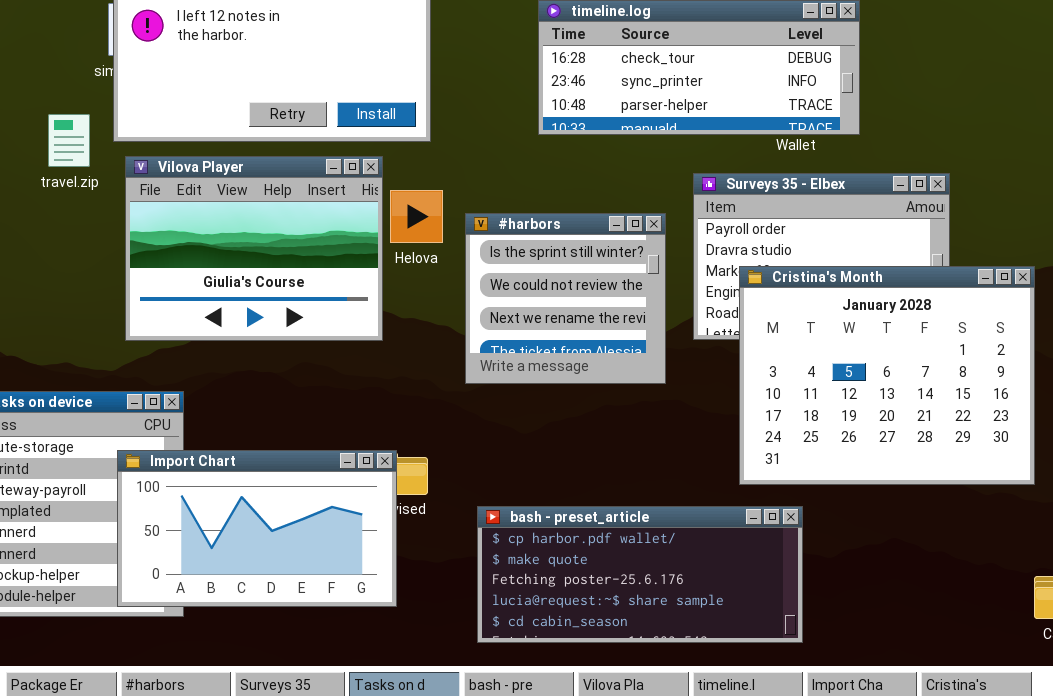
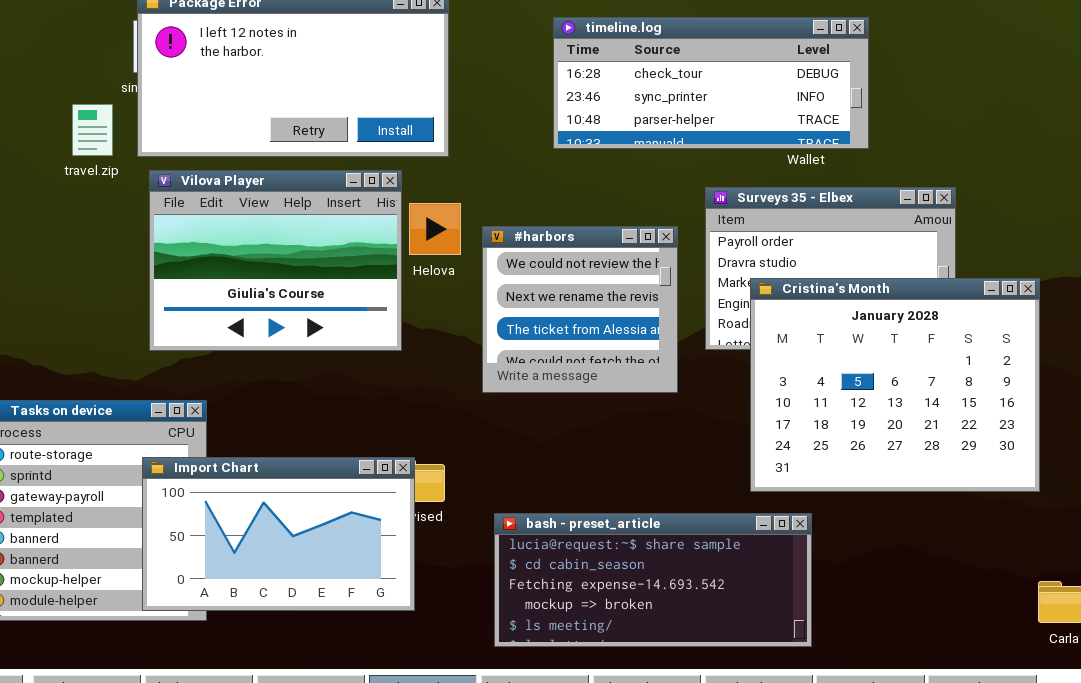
travel.zip: [48,114,90,167] -> [72,104,113,156], moved
#harbors: [465,213,666,384] -> [482,226,678,393], scrolled down 1 row
bash - preset_article: [477,506,803,643] -> [494,513,812,647], scrolled down 3 rows

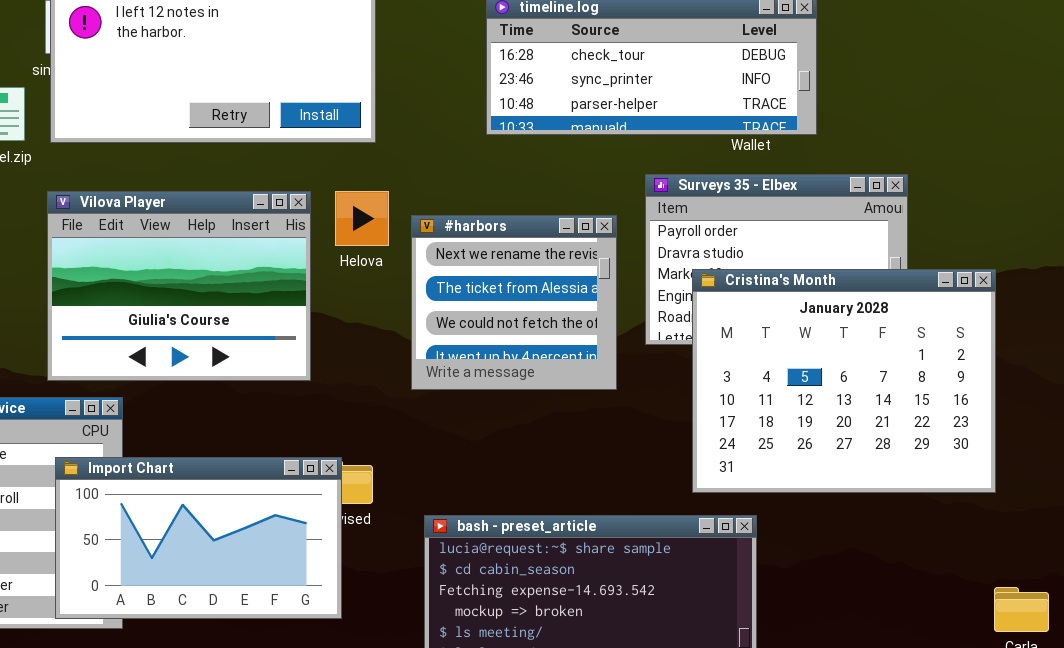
Vilova Player: [149,170,402,351] -> [47,191,311,381], moved
#harbors: [482,226,678,393] -> [411,215,617,390], scrolled down 1 row

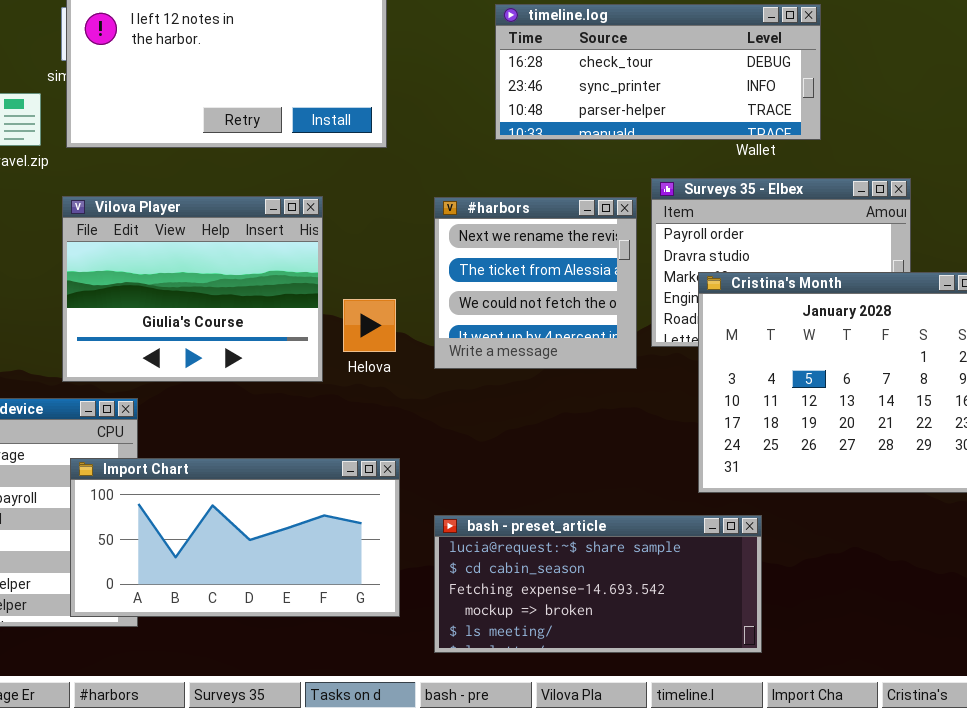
Helova: [335,191,389,246] -> [343,299,396,352], moved
#harbors: [411,215,617,390] -> [434,197,637,369], moved
Import Chart: [55,457,342,619] -> [70,458,400,617], resized

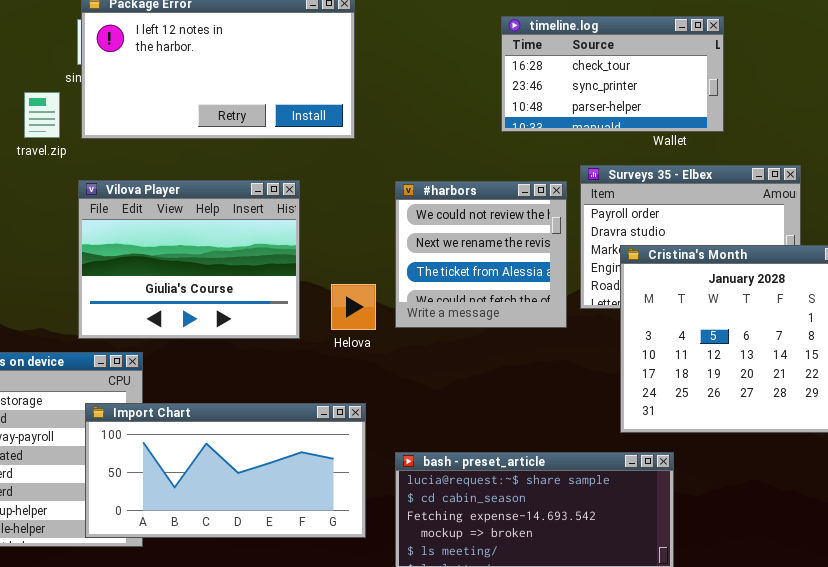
timeline.log: [495,4,821,140] -> [501,16,724,132], resized
#harbors: [434,197,637,369] -> [395,181,567,328], scrolled up 1 row
Helova: [343,299,396,352] -> [331,284,376,330], moved

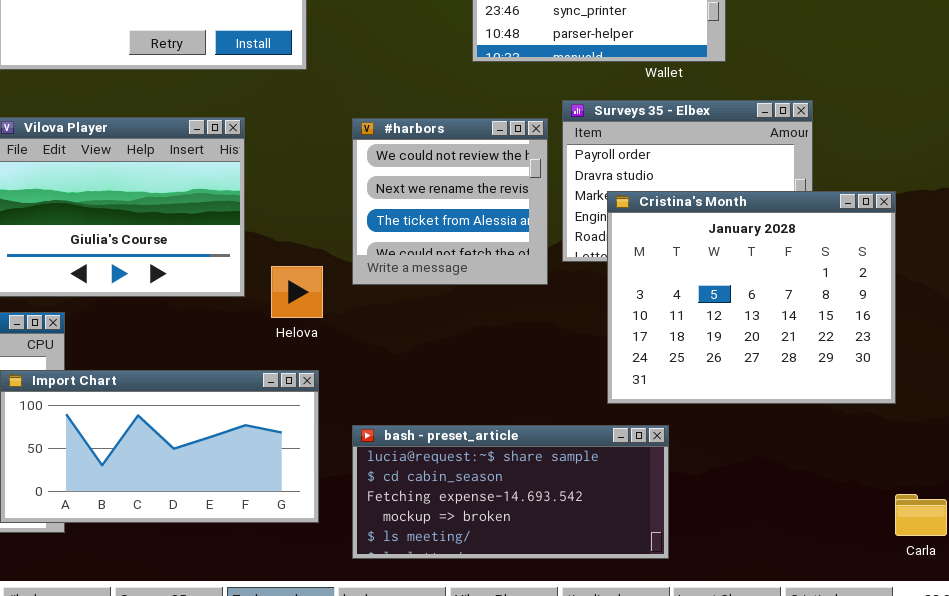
Helova: [331,284,376,330] -> [271,266,323,318], moved

